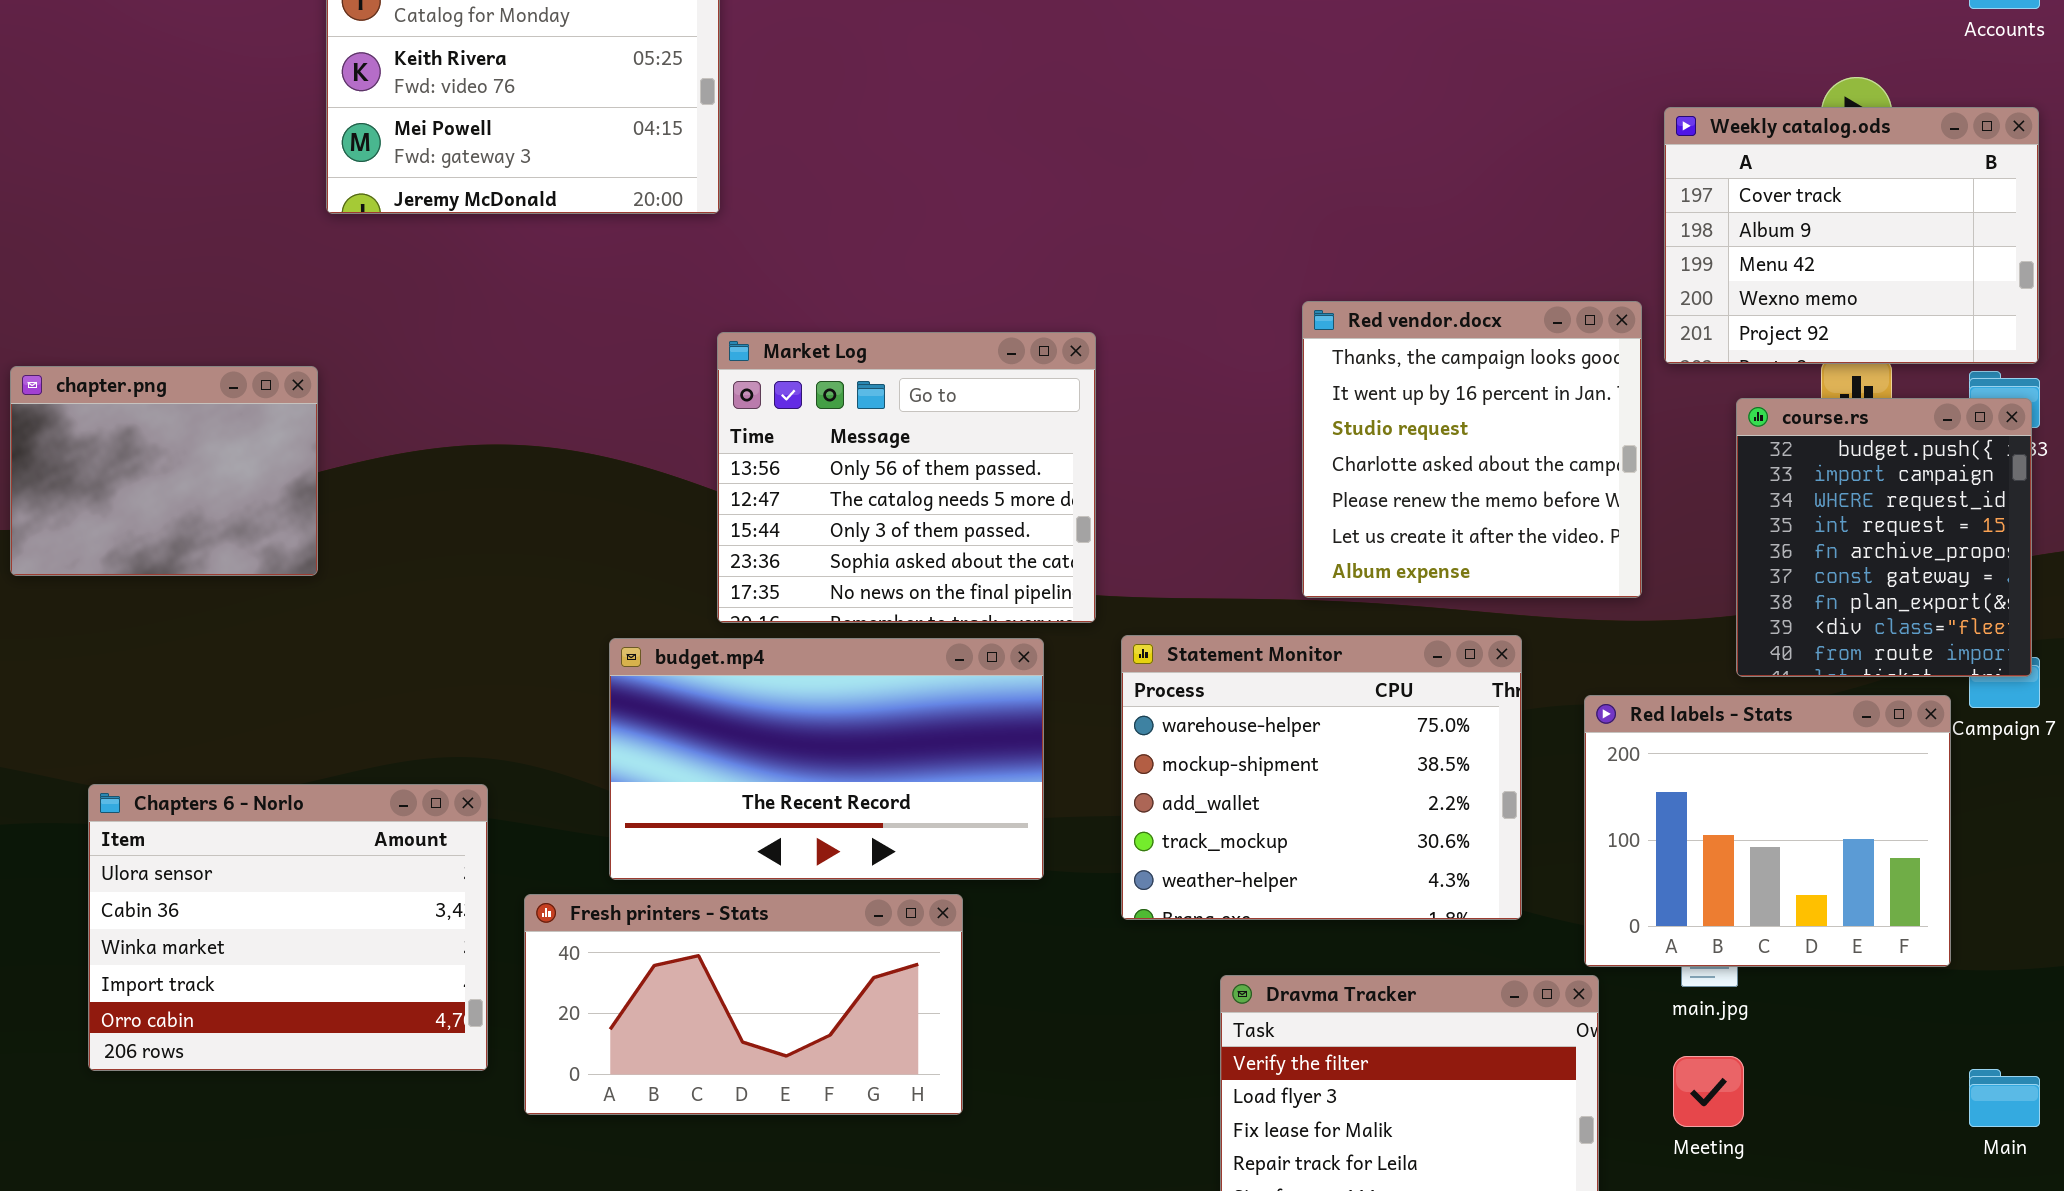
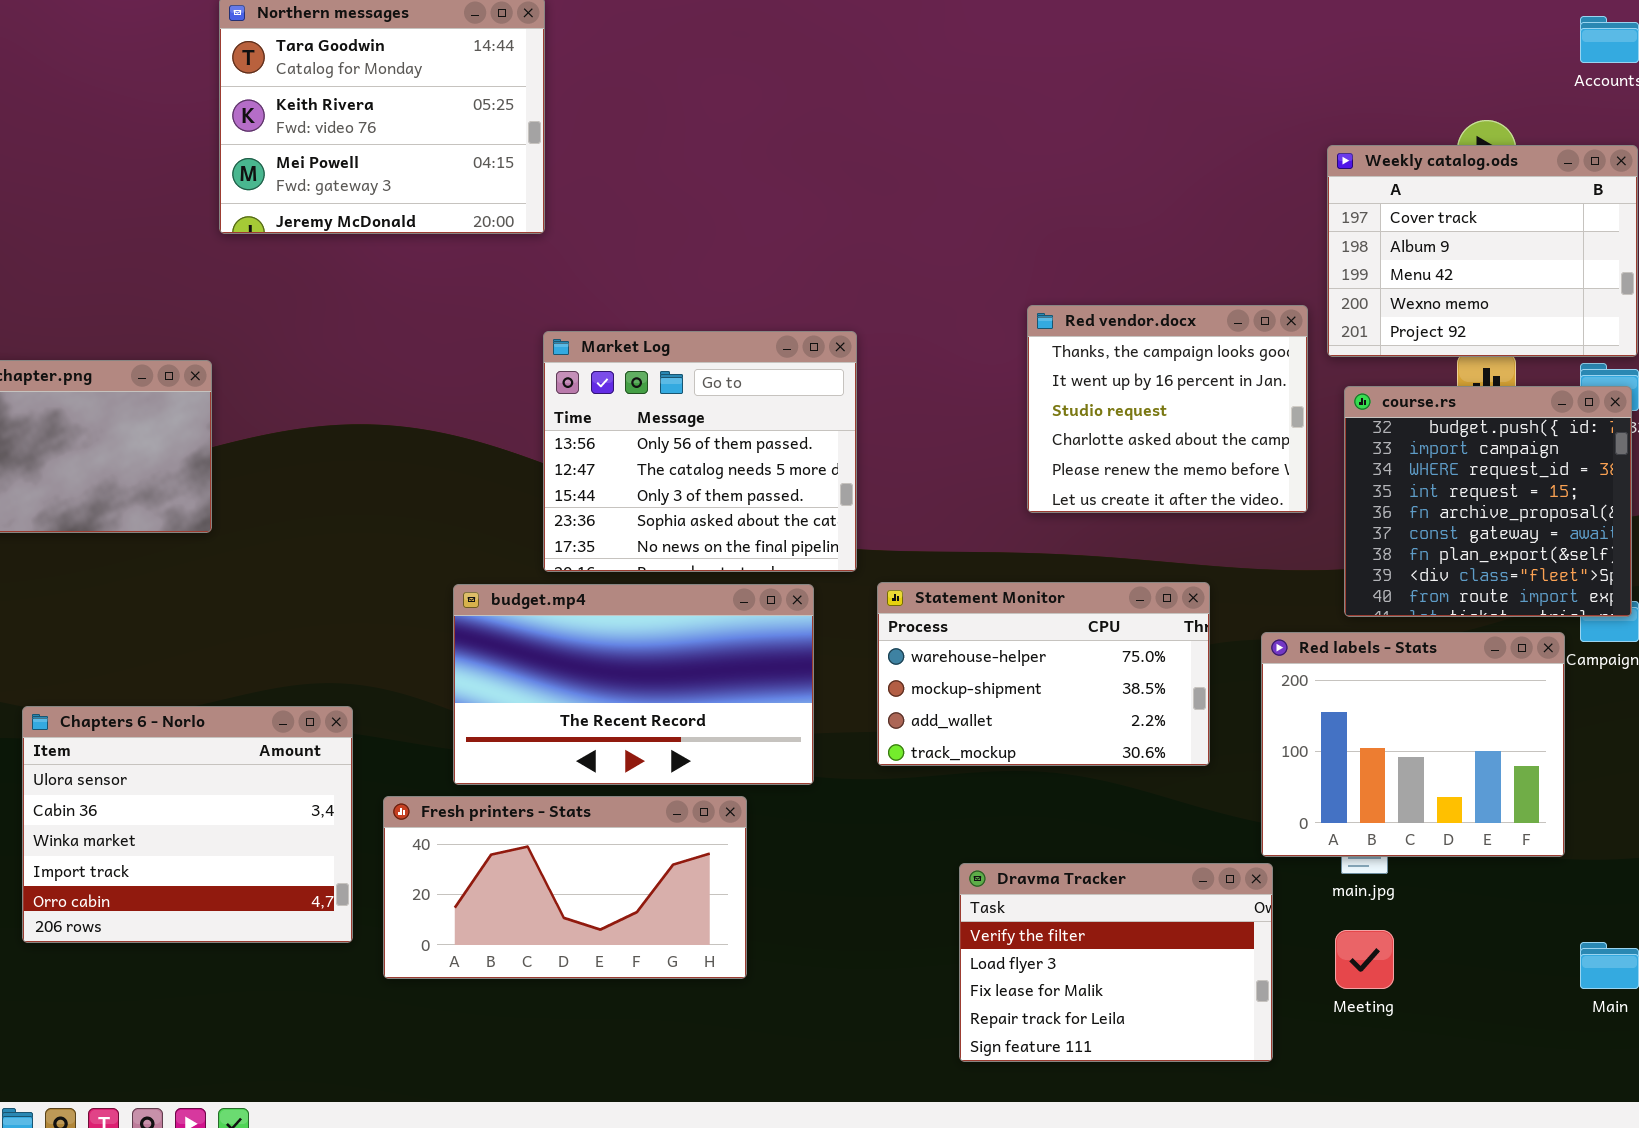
Red vendor.docx: [1302,301,1642,598] -> [1027,305,1308,513], resized
course.rs: [1736,398,2032,677] -> [1344,386,1632,617], resized
Statement Monitor: [1121,635,1522,920] -> [877,582,1210,766], resized

